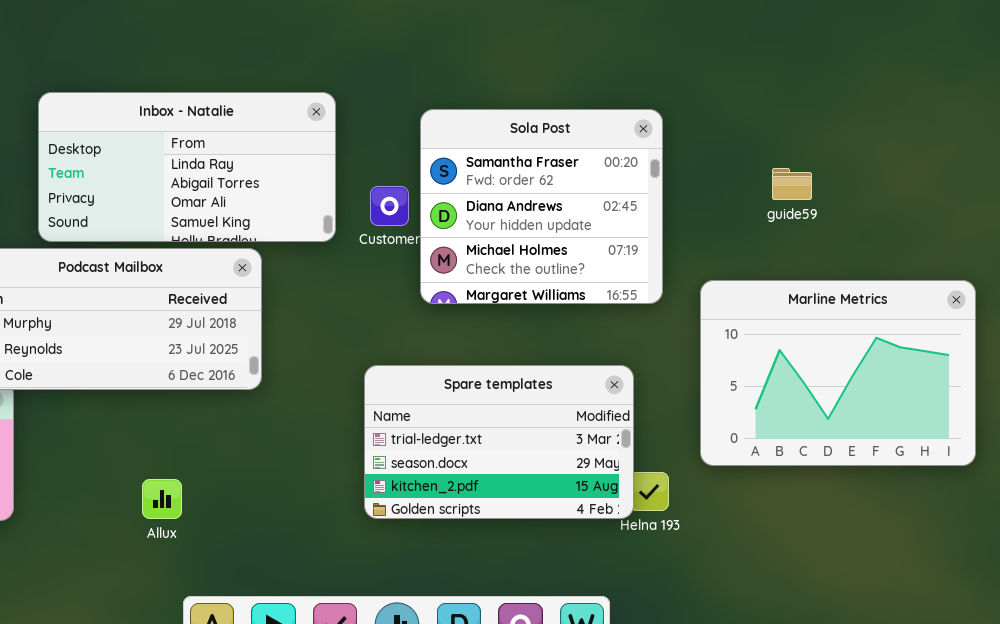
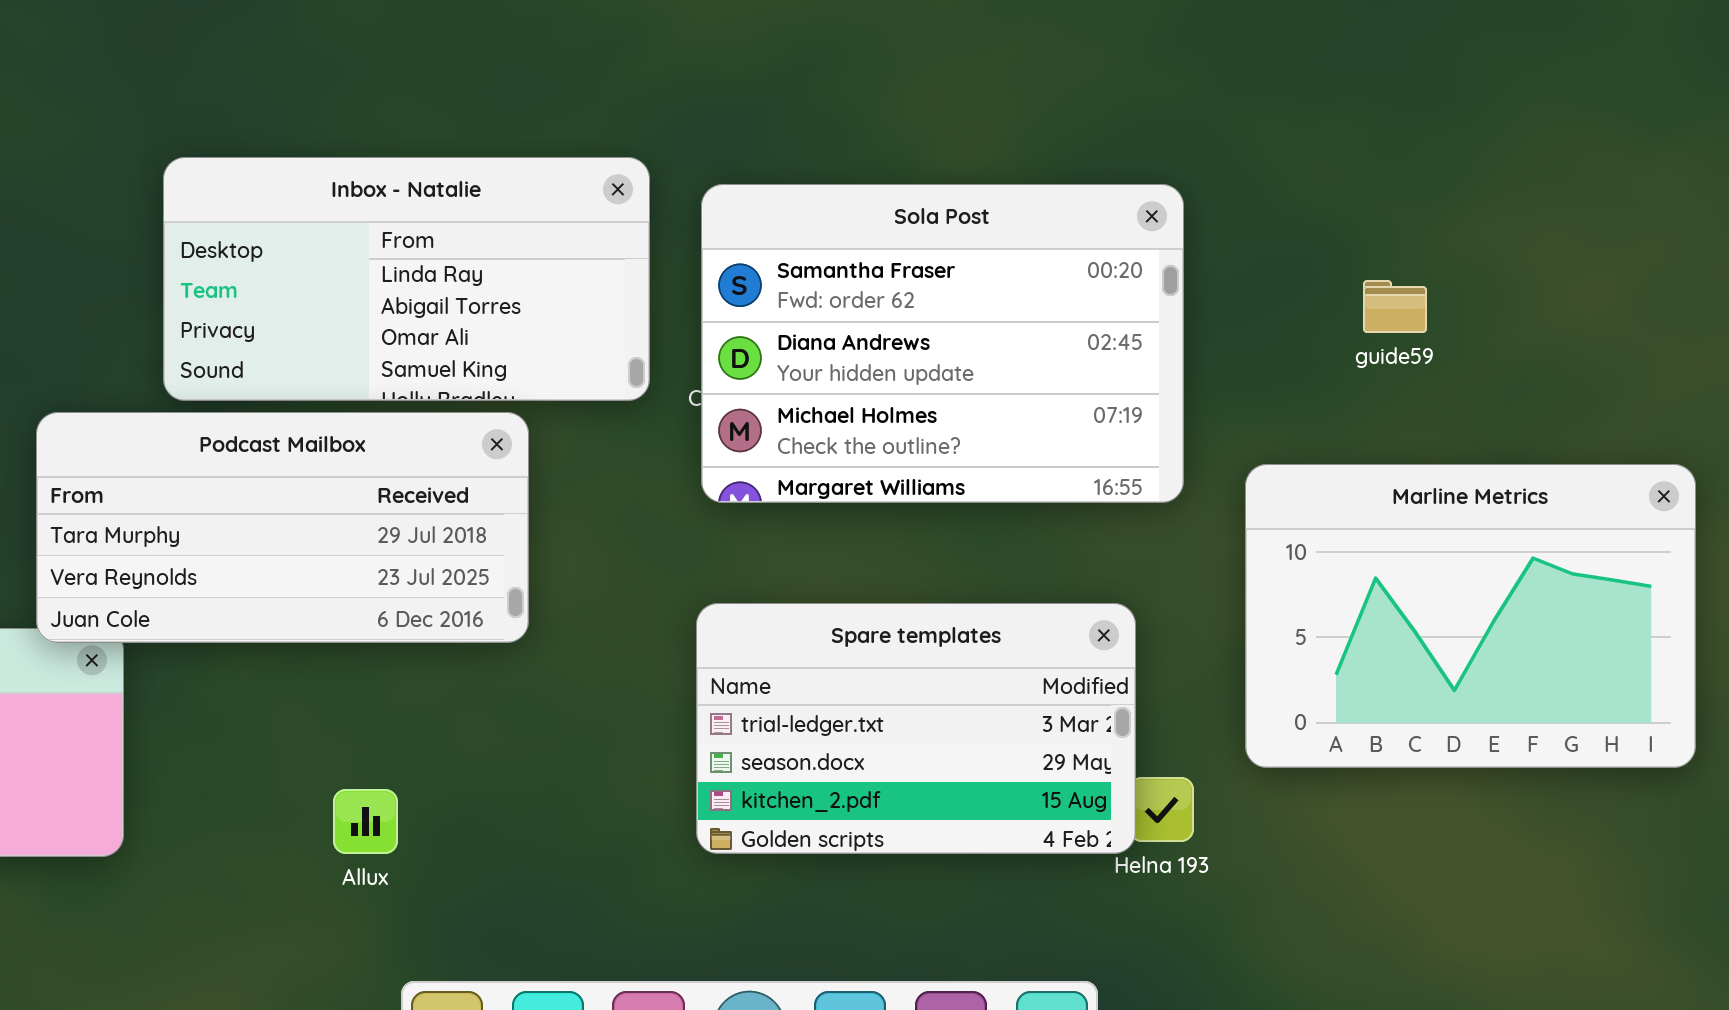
Sola Post: [420,109,663,304] -> [701,184,1184,503], resized

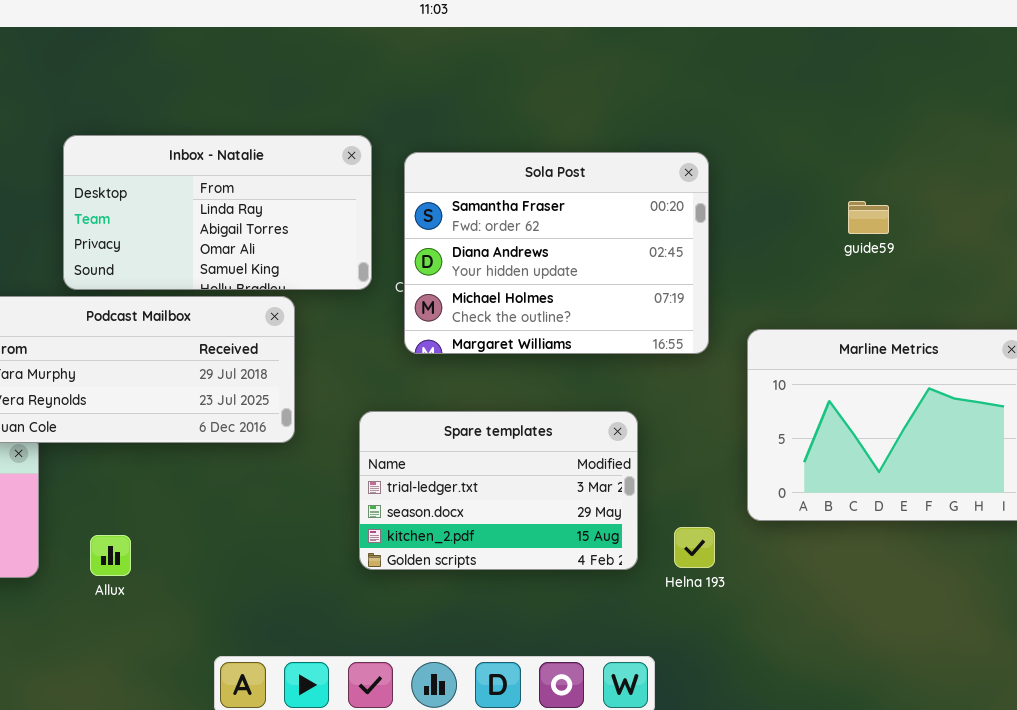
guide59: [1363,280,1427,333] -> [848,201,889,234], moved
Spare templates: [696,603,1136,854] -> [359,411,638,570], moved
Allux: [333,789,398,854] -> [90,535,131,576], moved

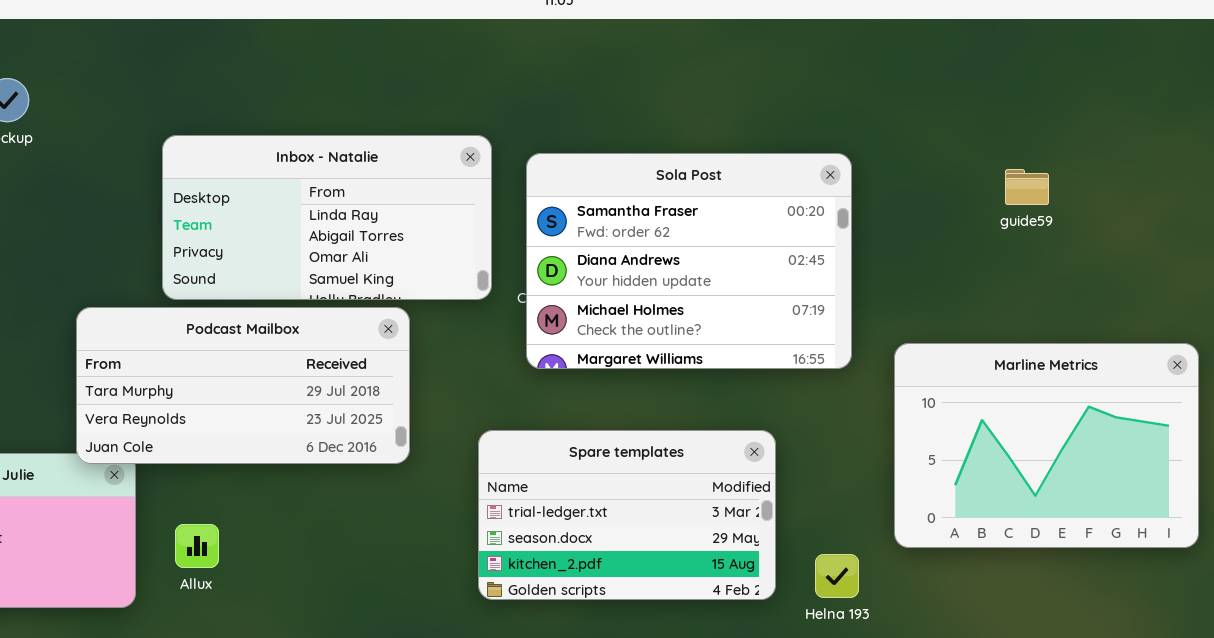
guide59: [848,201,889,234] -> [1005,169,1049,205], moved
Allux: [90,535,131,576] -> [175,524,219,568], moved

